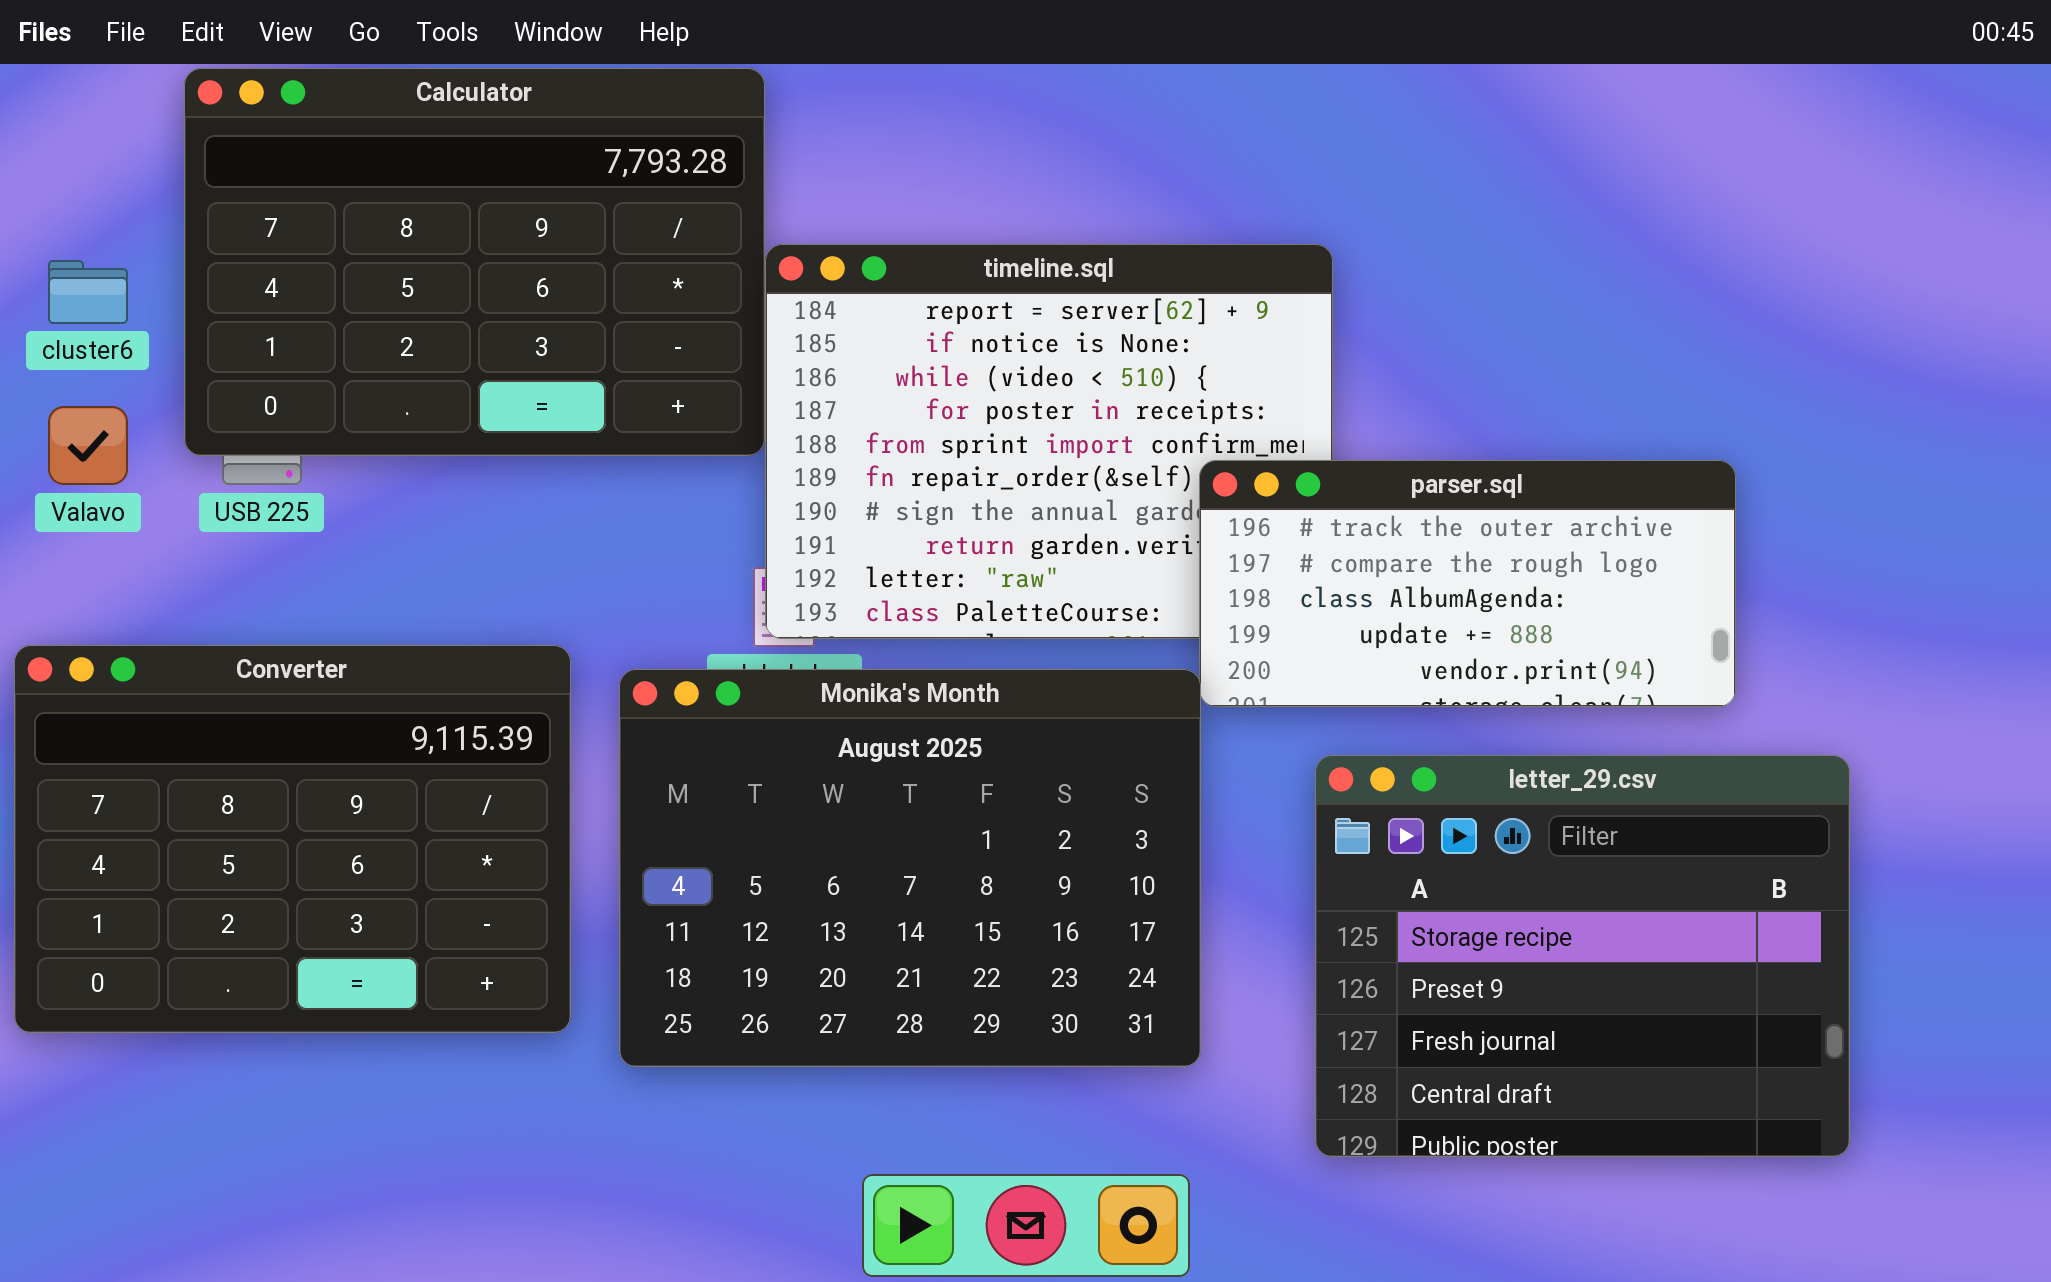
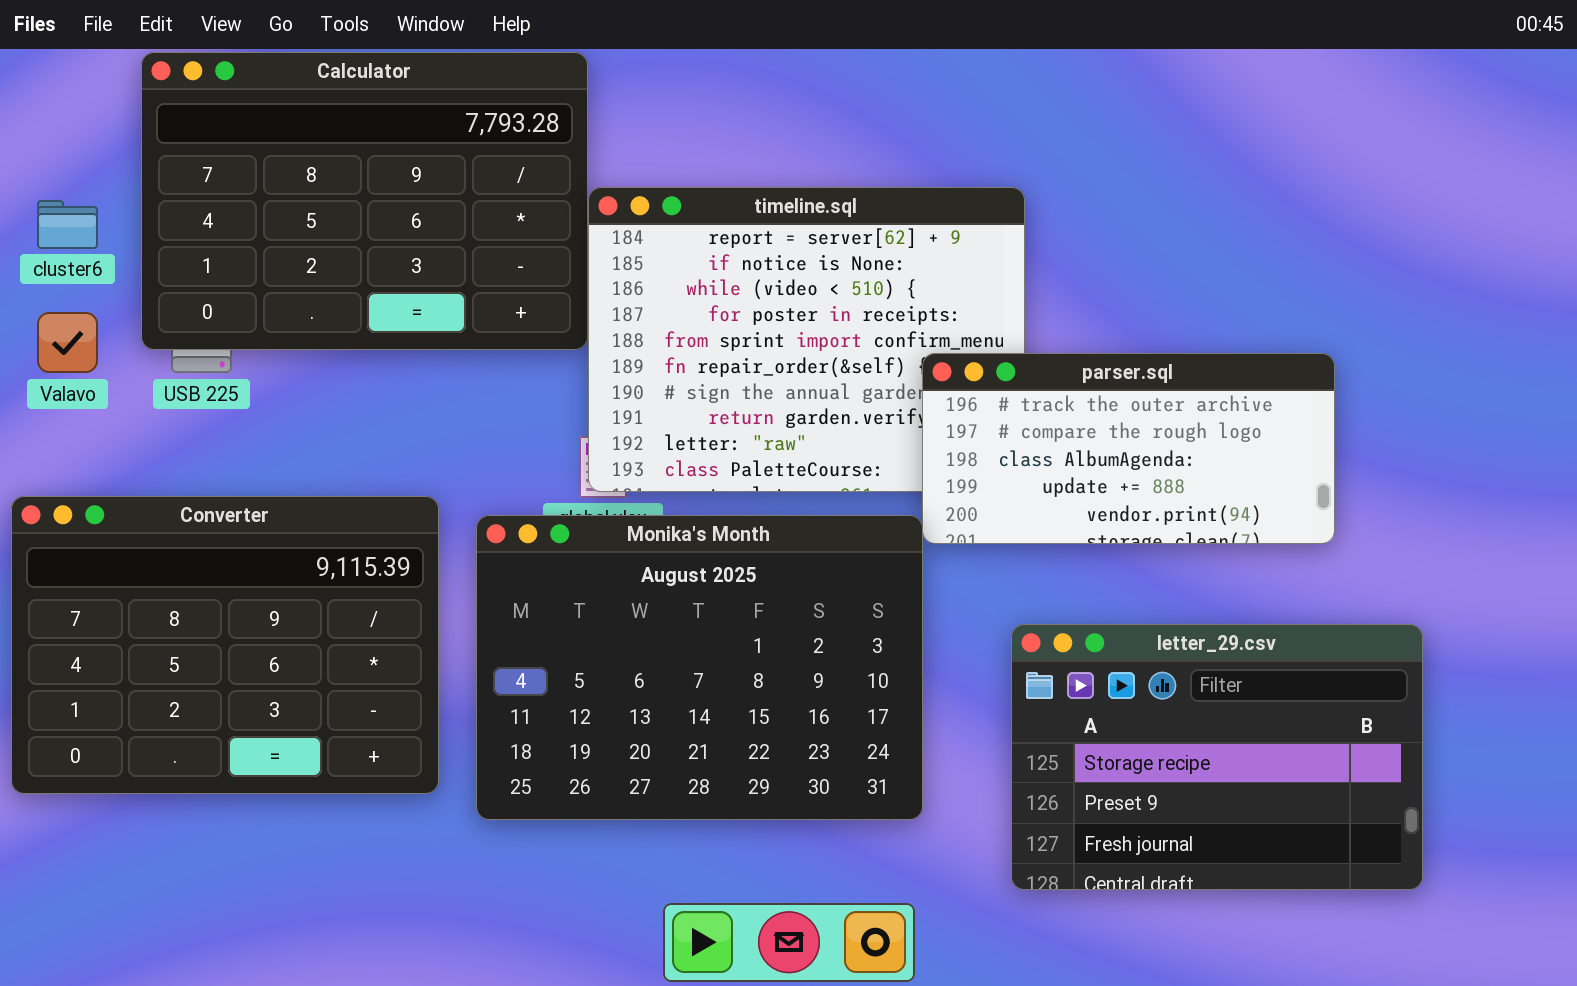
letter_29.csv: [1315,755,1850,1157] -> [1011,624,1423,890], resized

